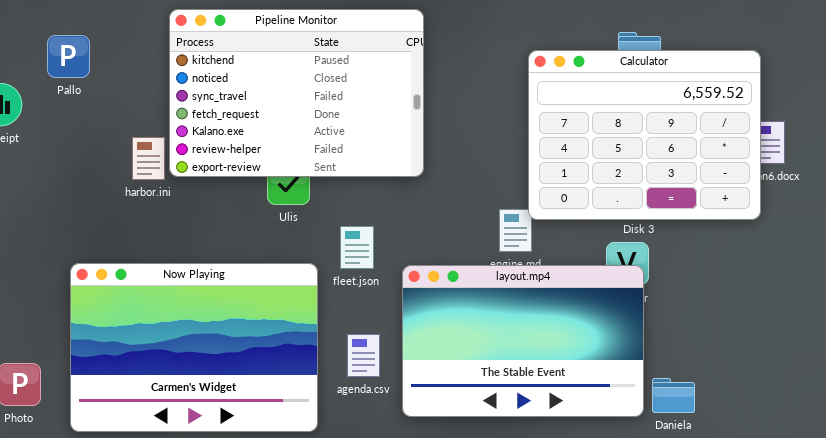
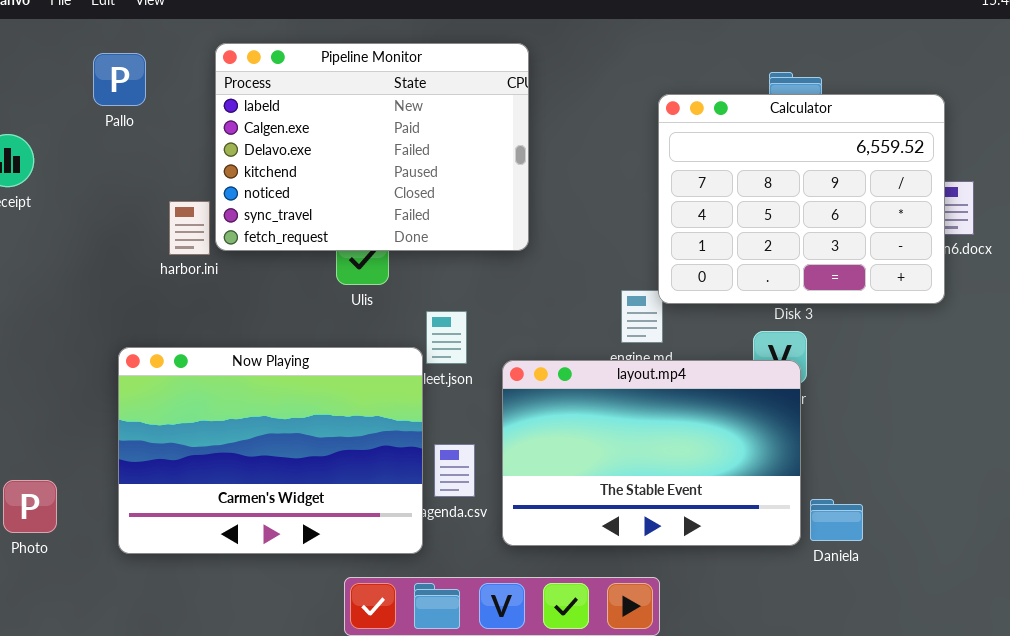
Pipeline Monitor: [169,9,424,177] -> [215,43,529,251], scrolled up 3 rows
Pallo: [47,35,90,78] -> [93,53,146,106], moved
Now Playing: [70,263,318,432] -> [118,347,423,554], moved

